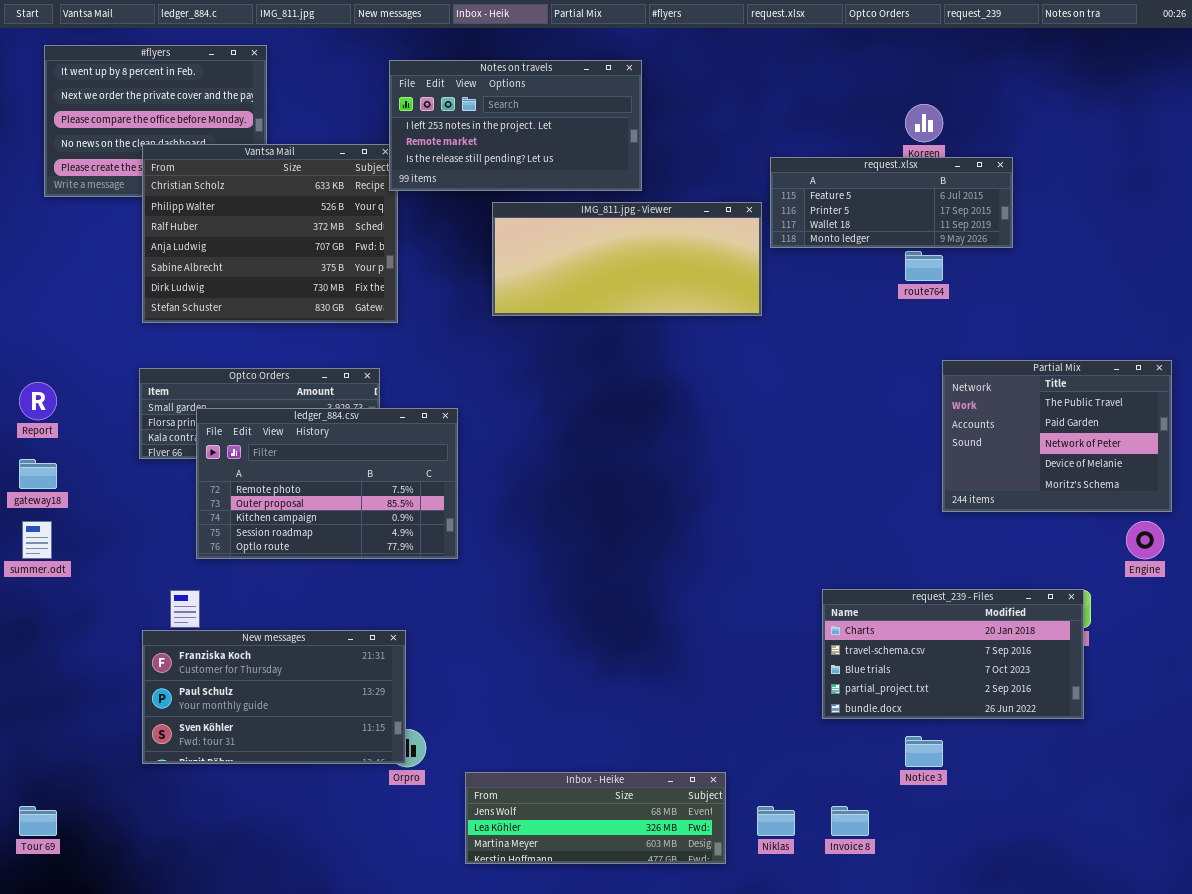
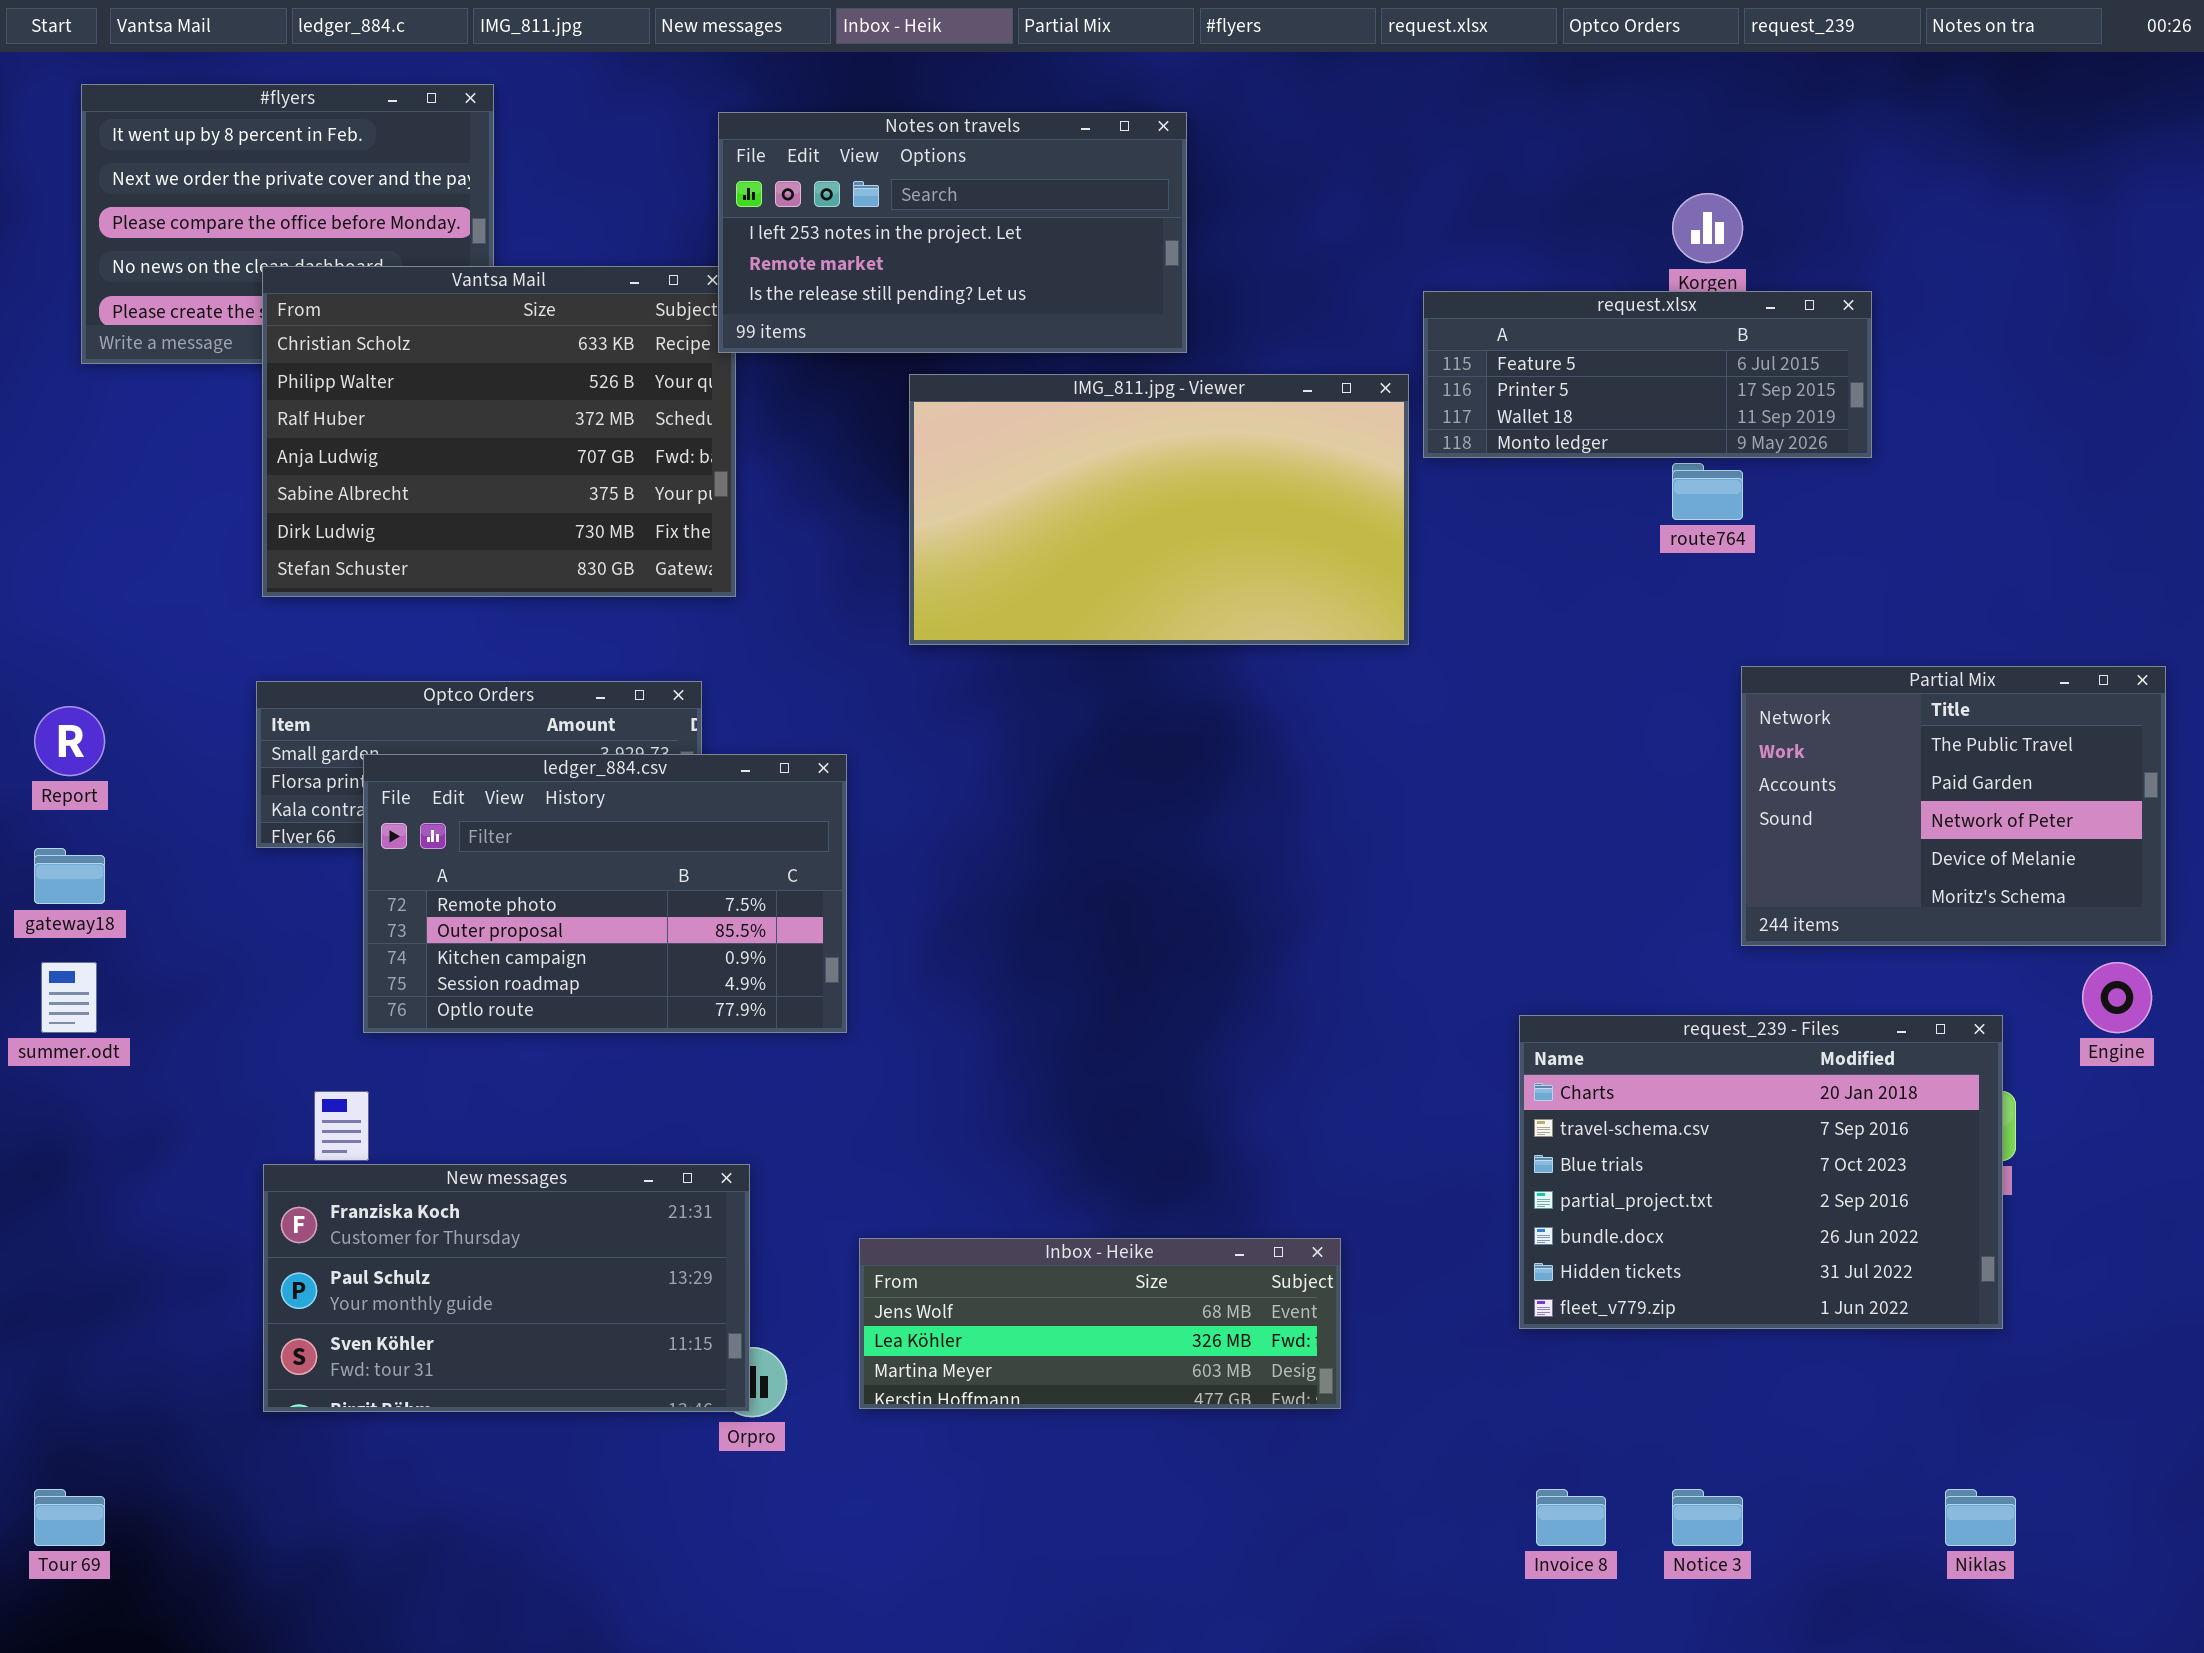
IMG_811.jpg - Viewer: [492,202,762,316] -> [909,374,1409,645], resized
request_239 - Files: [822,589,1084,719] -> [1519,1015,2003,1329], resized
Notice 3: [905,736,943,767] -> [1672,1489,1743,1546], moved
Inbox - Heike: [465,772,726,864] -> [859,1238,1341,1409], moved
Niklas: [757,806,795,836] -> [1945,1489,2016,1546], moved

